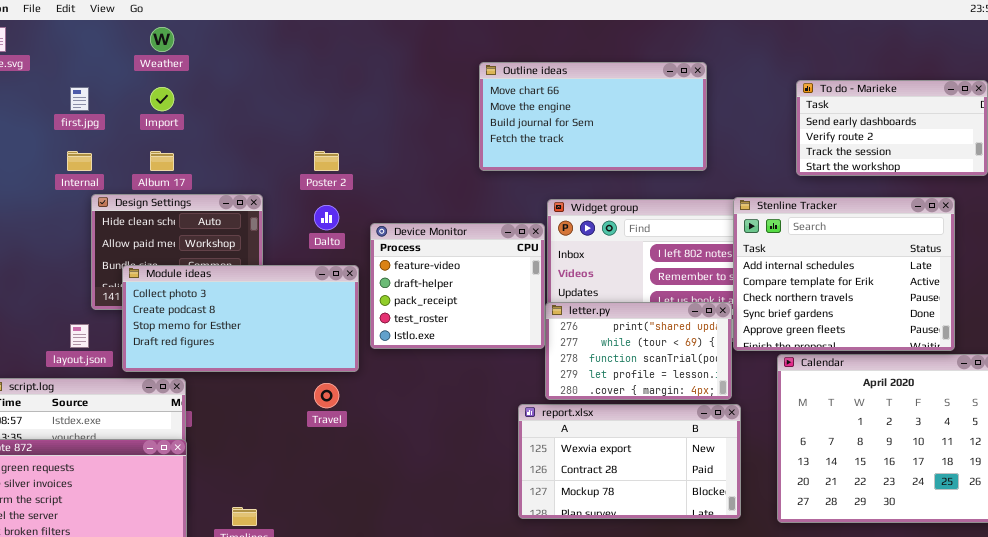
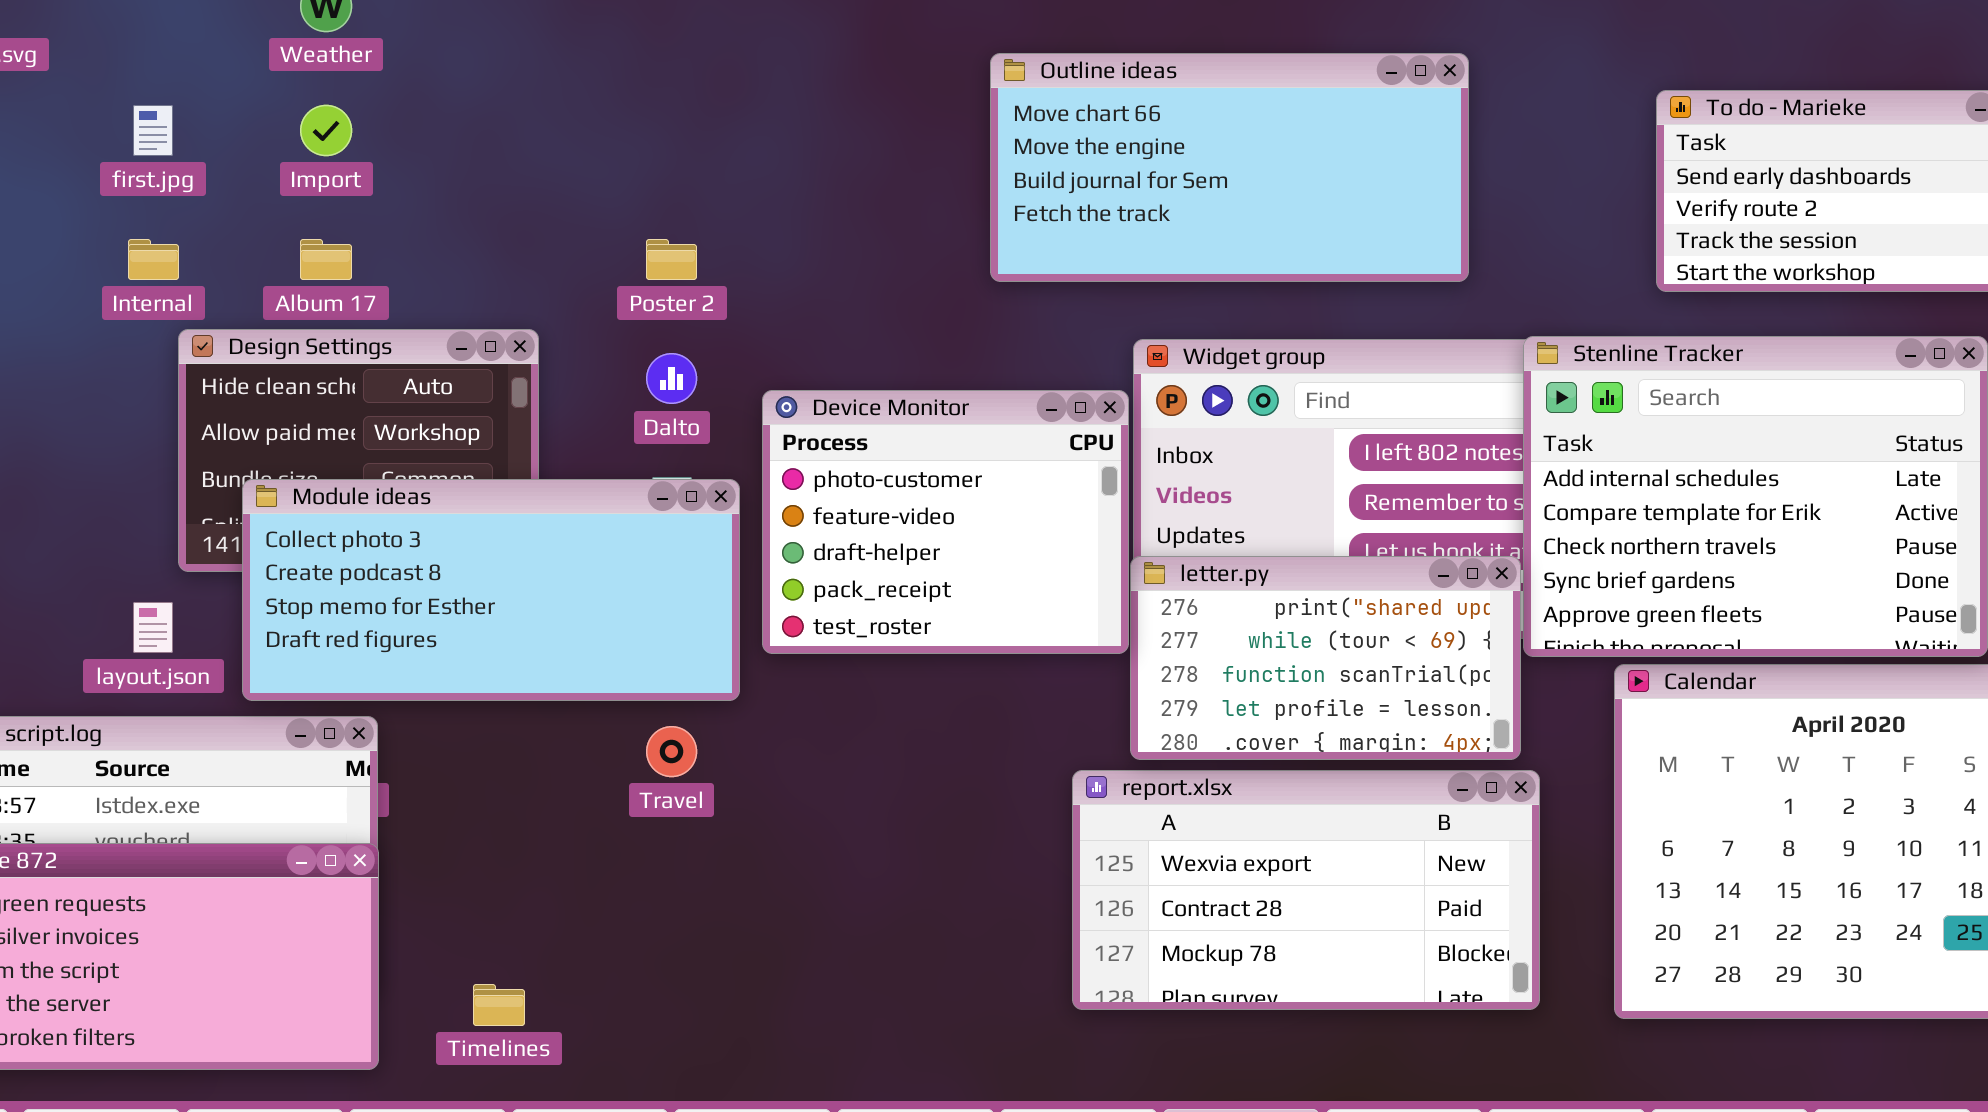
Device Monitor: [370,223,545,349] -> [762,390,1129,654], scrolled up 1 row

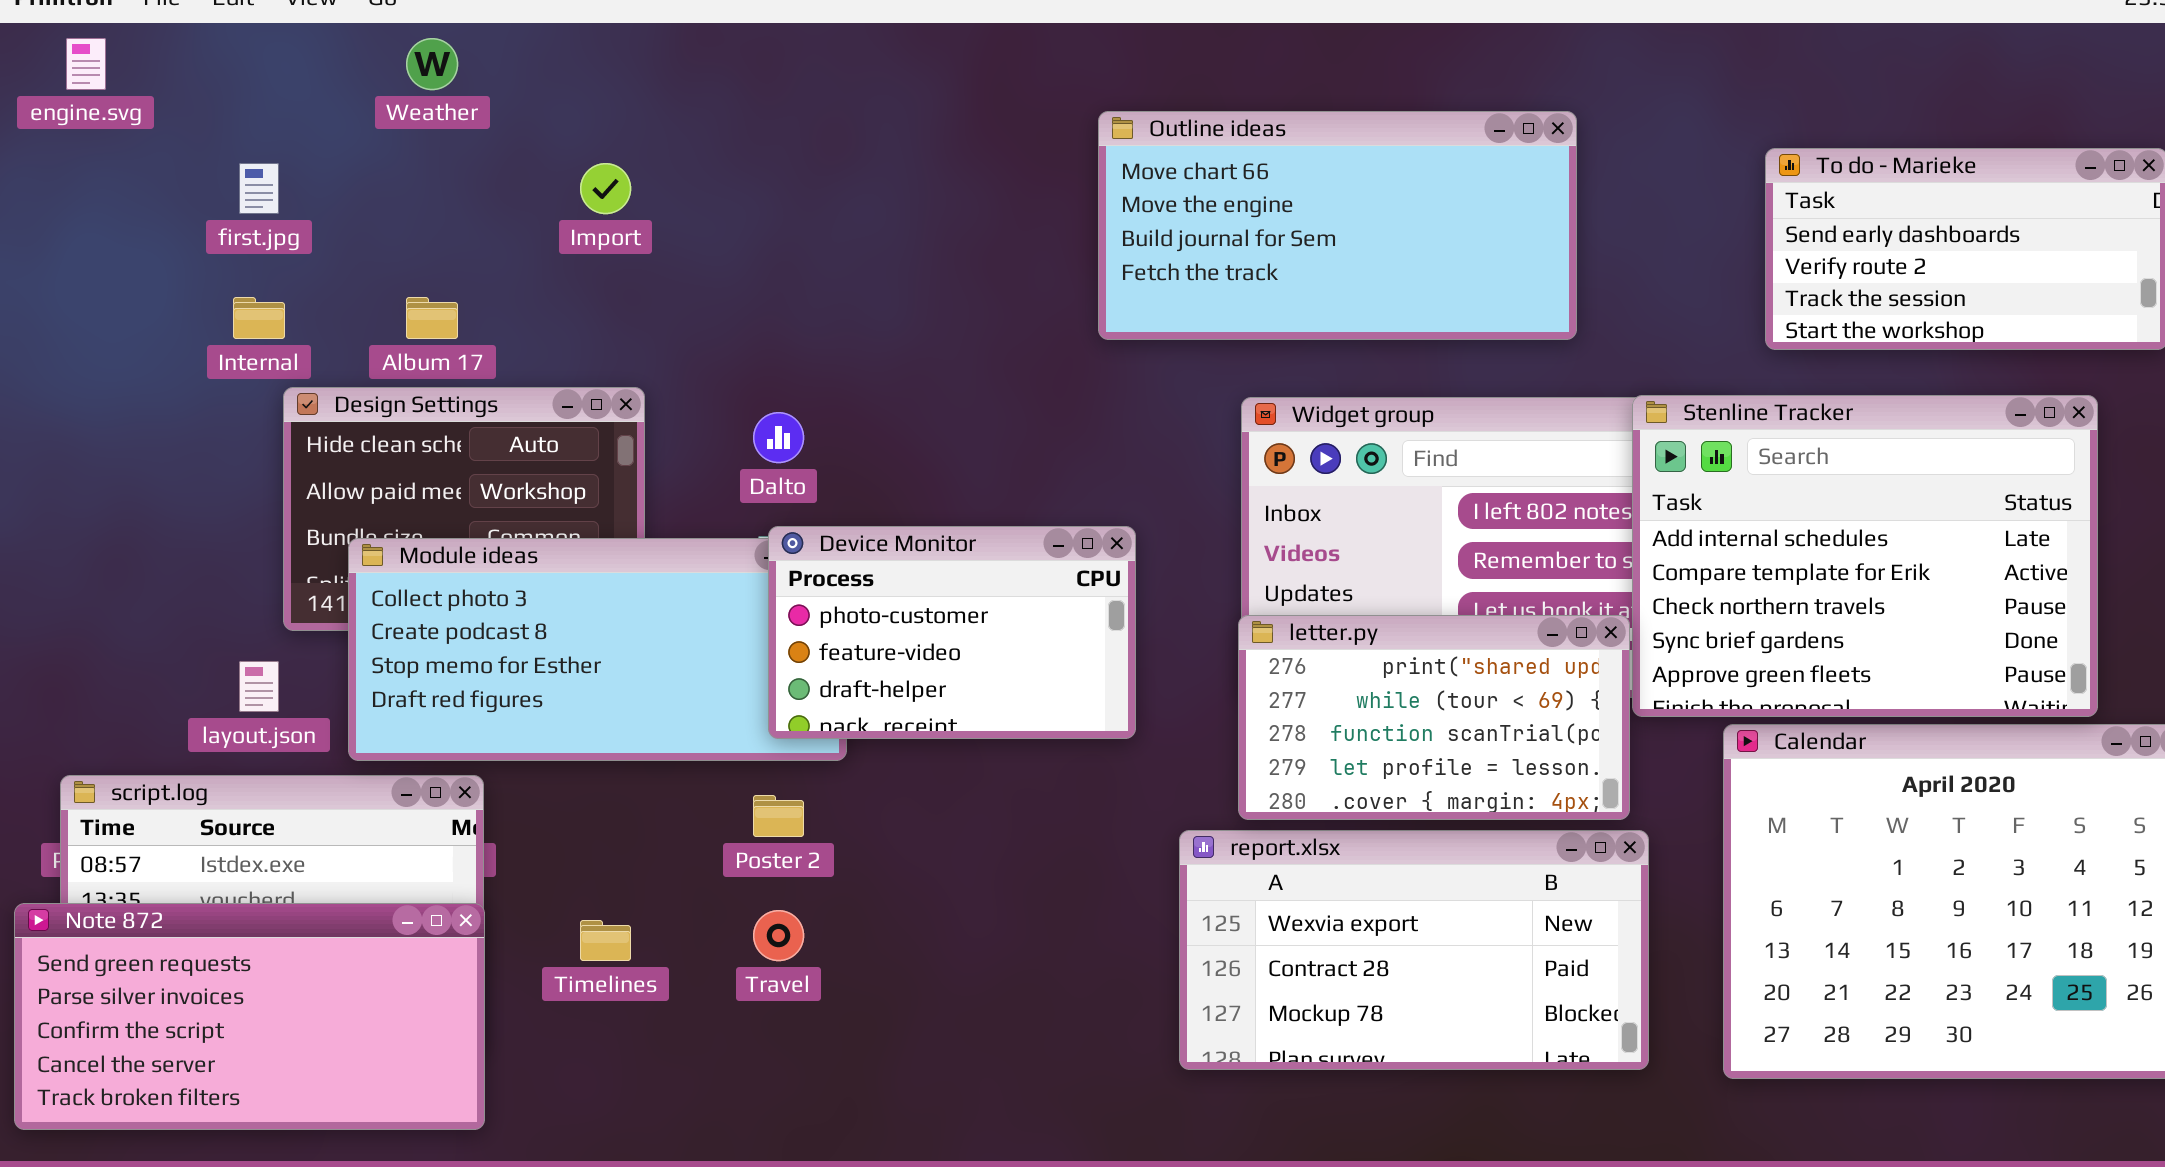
Import: [300,105,352,156] -> [580,163,631,214], moved
Poster 2: [646,239,697,280] -> [753,795,804,837], moved
Device Monitor: [762,390,1129,654] -> [768,526,1136,739], moved, resized
Travel: [646,726,697,777] -> [753,910,804,961], moved
Timelines: [473,984,525,1026] -> [580,920,631,961], moved

